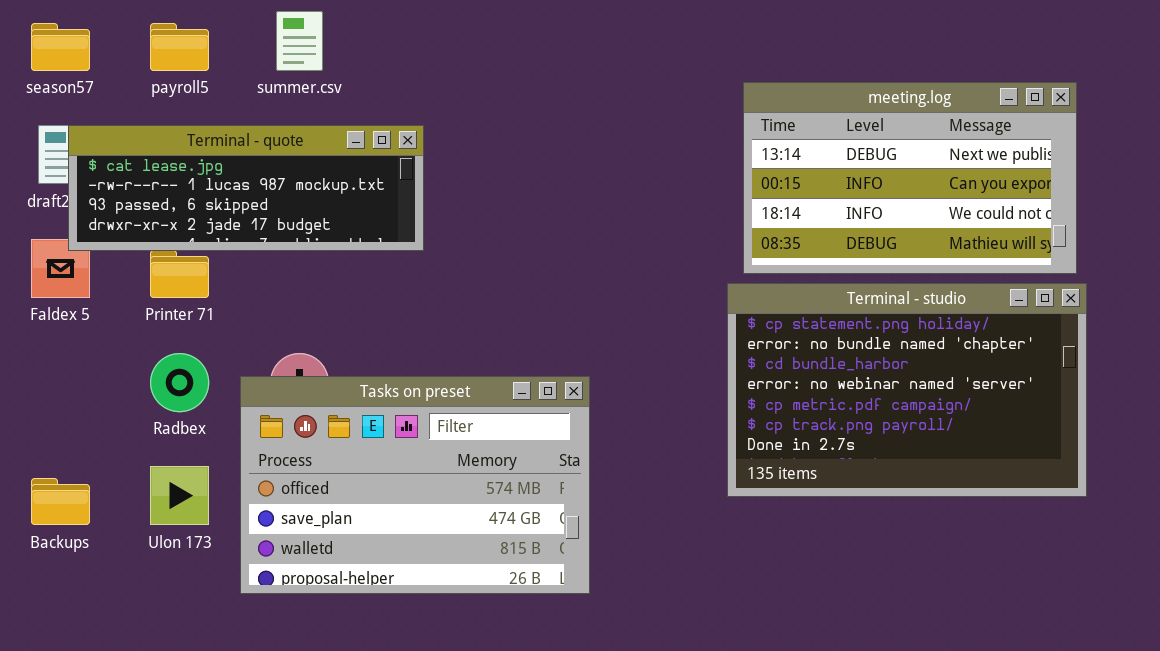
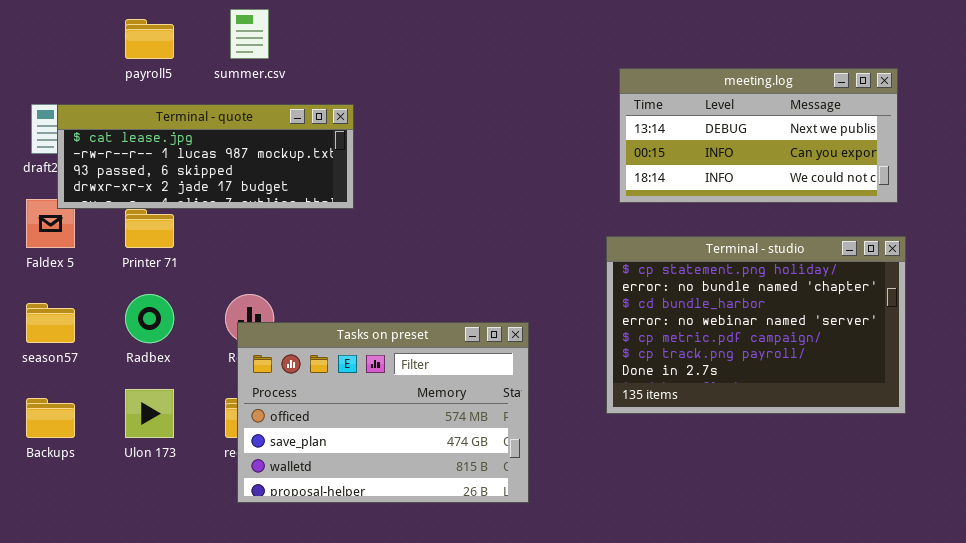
season57: [31,23,90,71] -> [26,303,75,343], moved
meeting.log: [743,82,1077,274] -> [619,68,898,203], resized
Tasks on preset: [240,376,590,594] -> [237,322,529,503], moved

